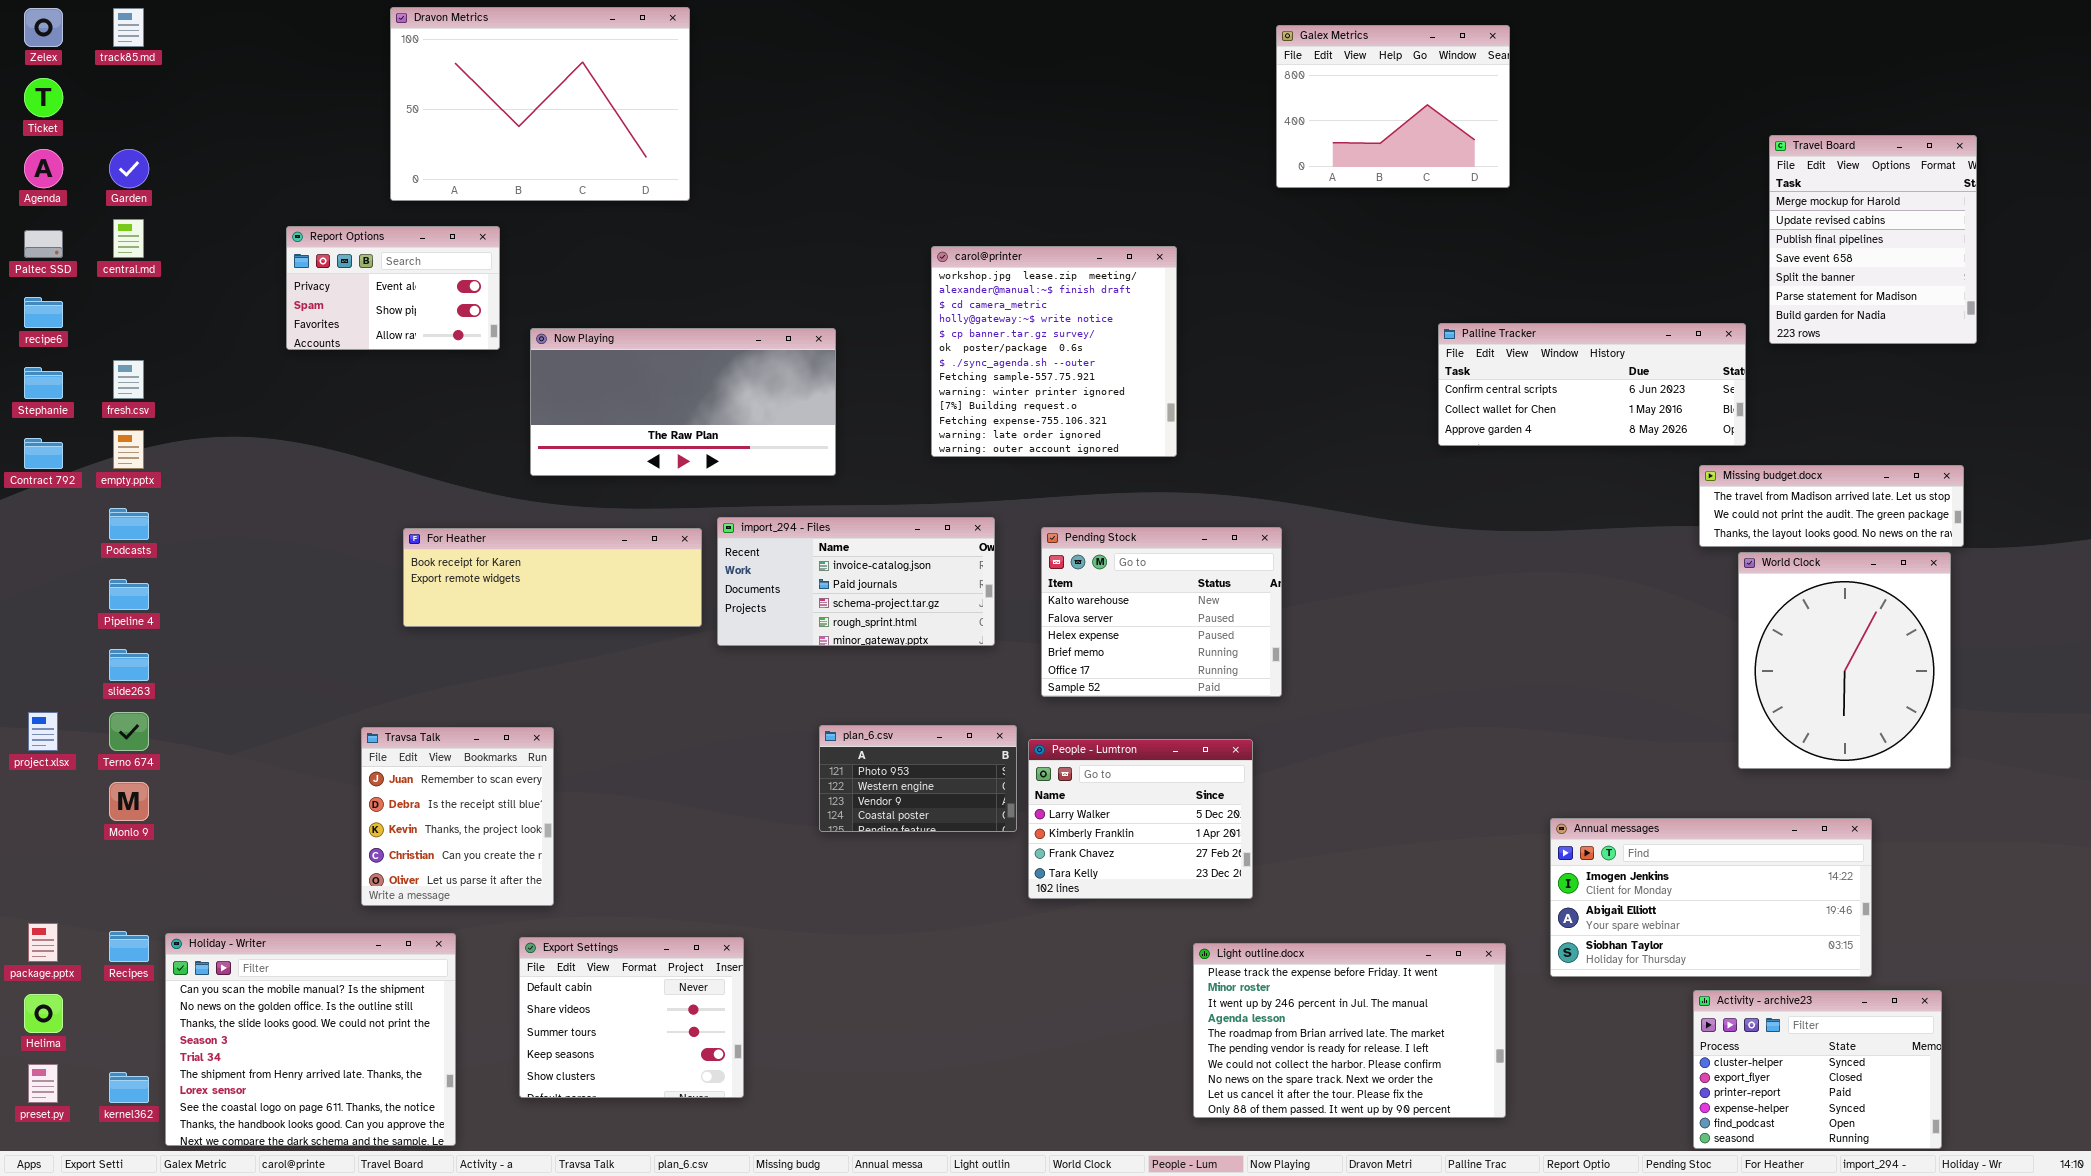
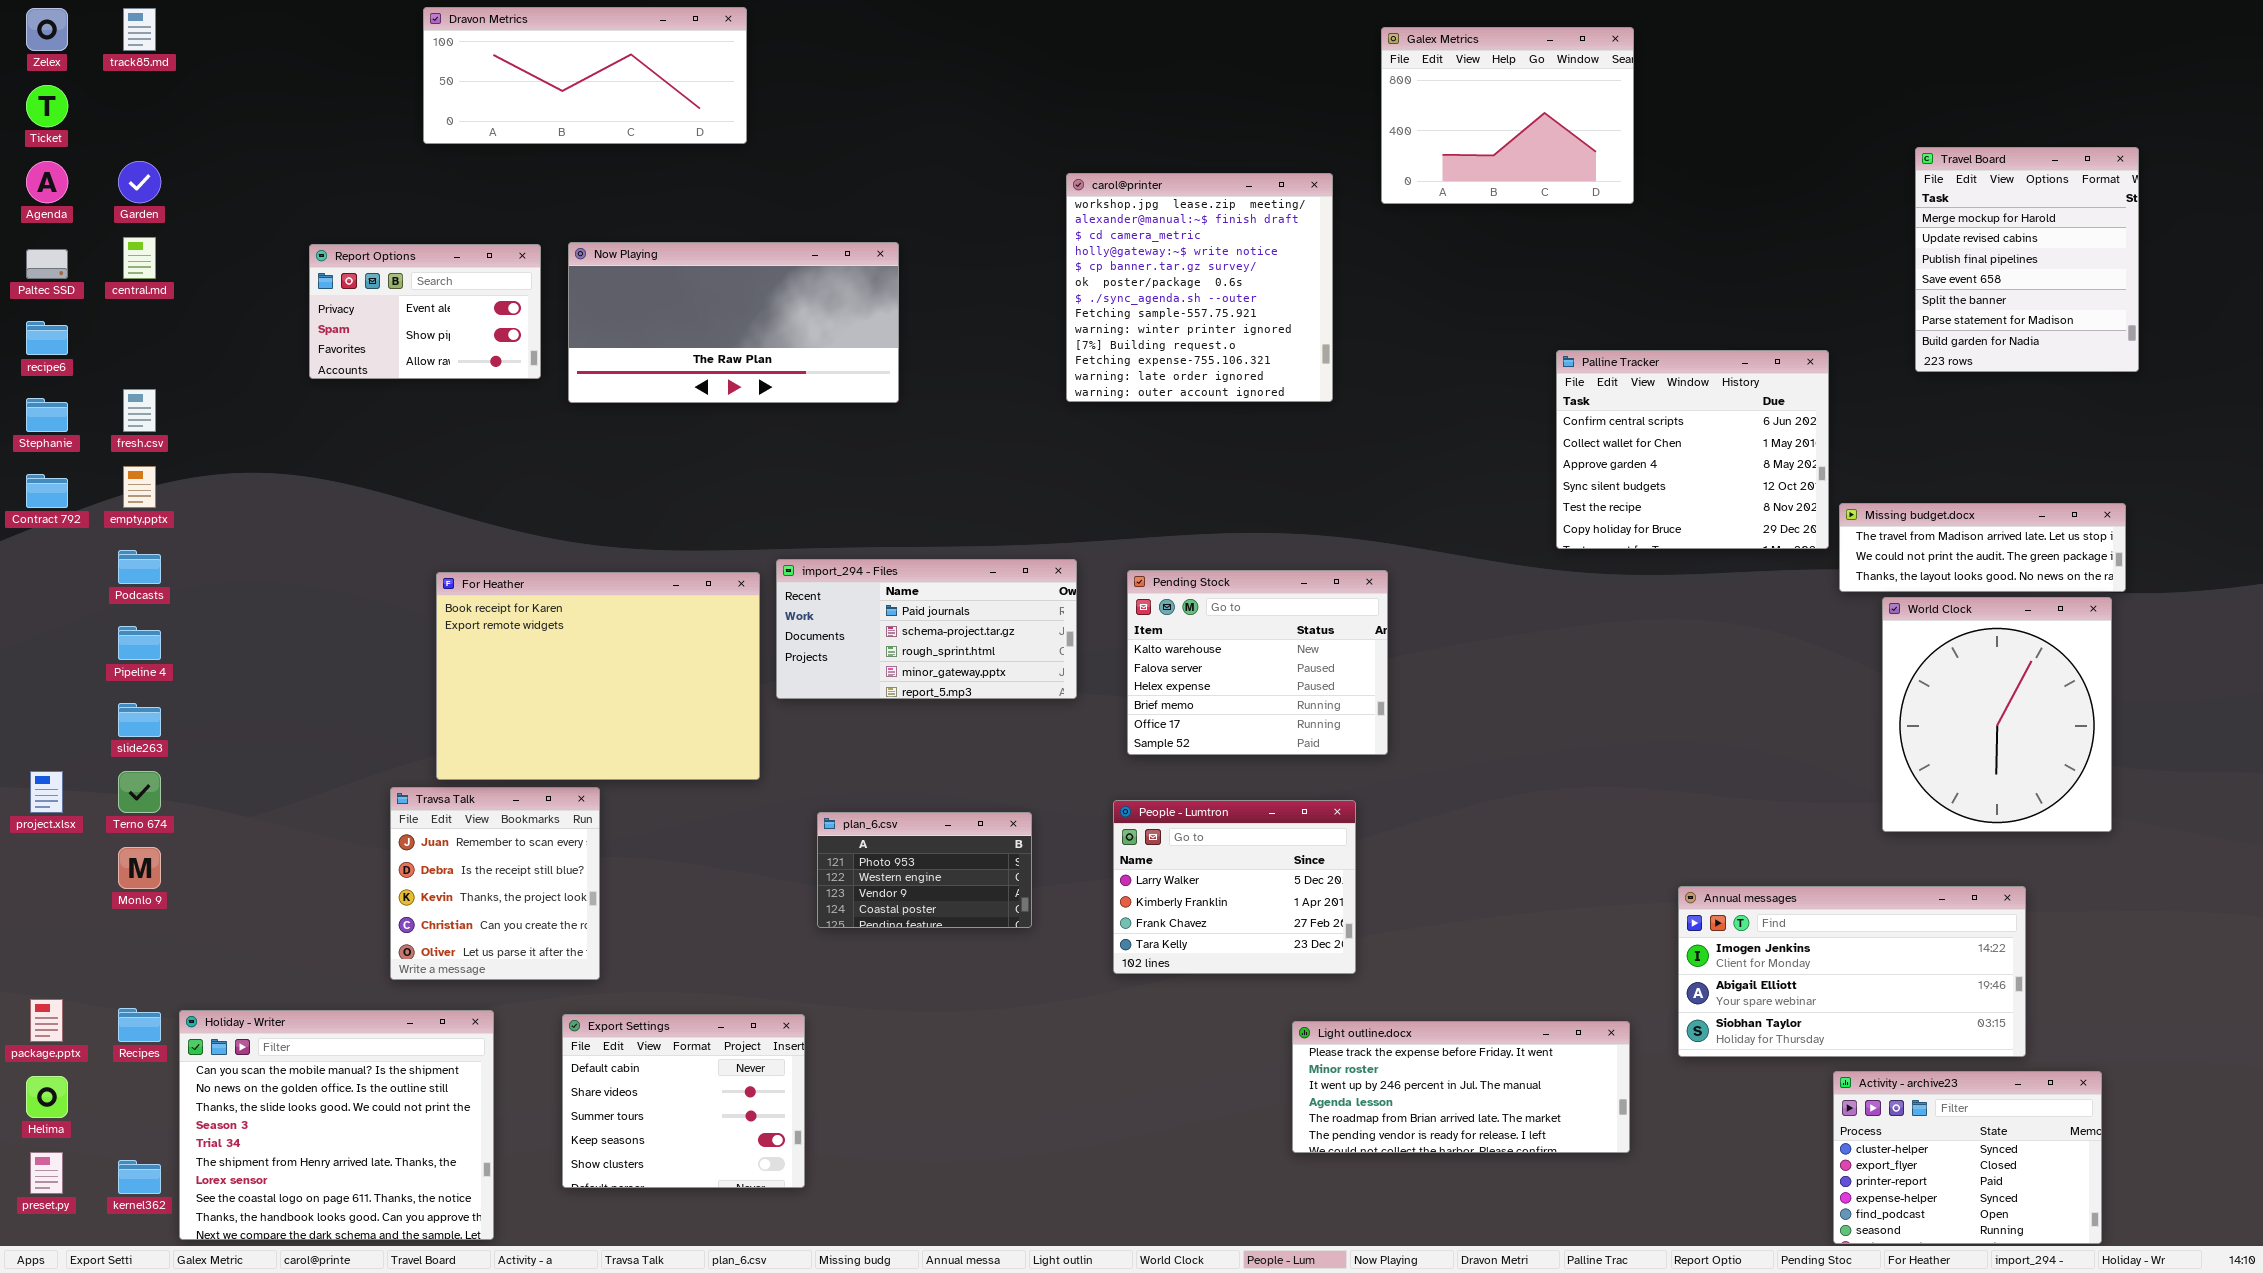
Dravon Metrics: [390,7,690,201] -> [423,7,747,144], resized
carol@printer: [931,246,1177,457] -> [1066,173,1333,402], moved
Palline Tracker: [1438,323,1746,446] -> [1556,350,1829,549], resized
Now Playing: [530,328,836,476] -> [568,242,899,403], moved
import_294 - Files: [717,517,995,646] -> [776,559,1077,699], scrolled down 1 row
For Heather: [403,528,702,627] -> [436,572,760,780], resized
plan_6.csv: [819,725,1017,832] -> [817,812,1032,928], moved
Light outline.docx: [1193,943,1506,1118] -> [1292,1021,1630,1153], resized

